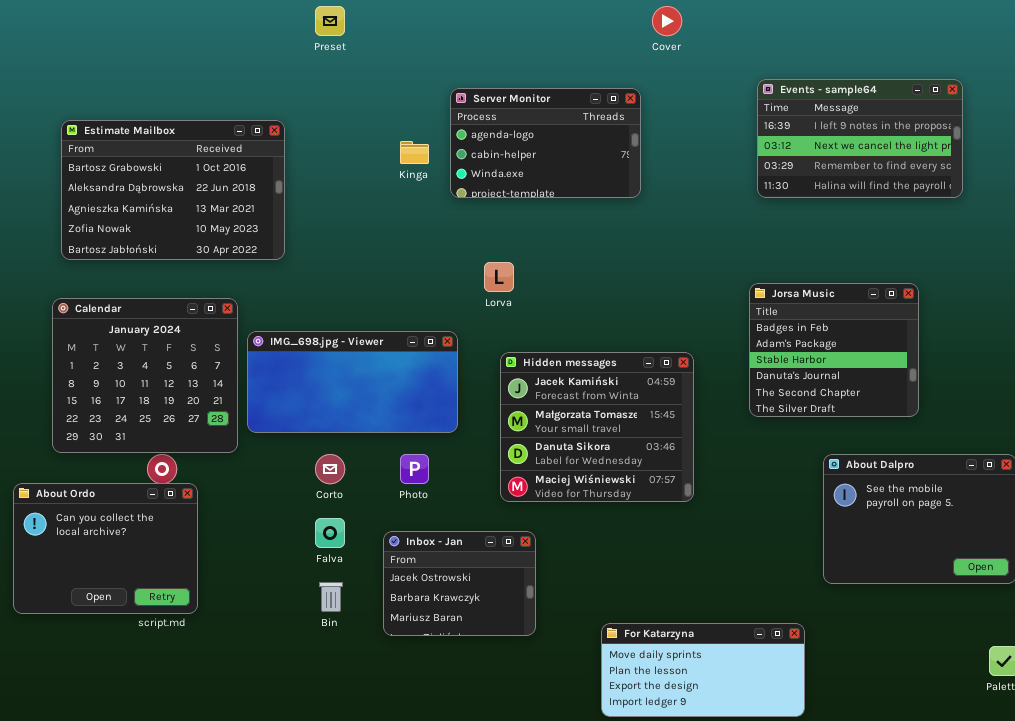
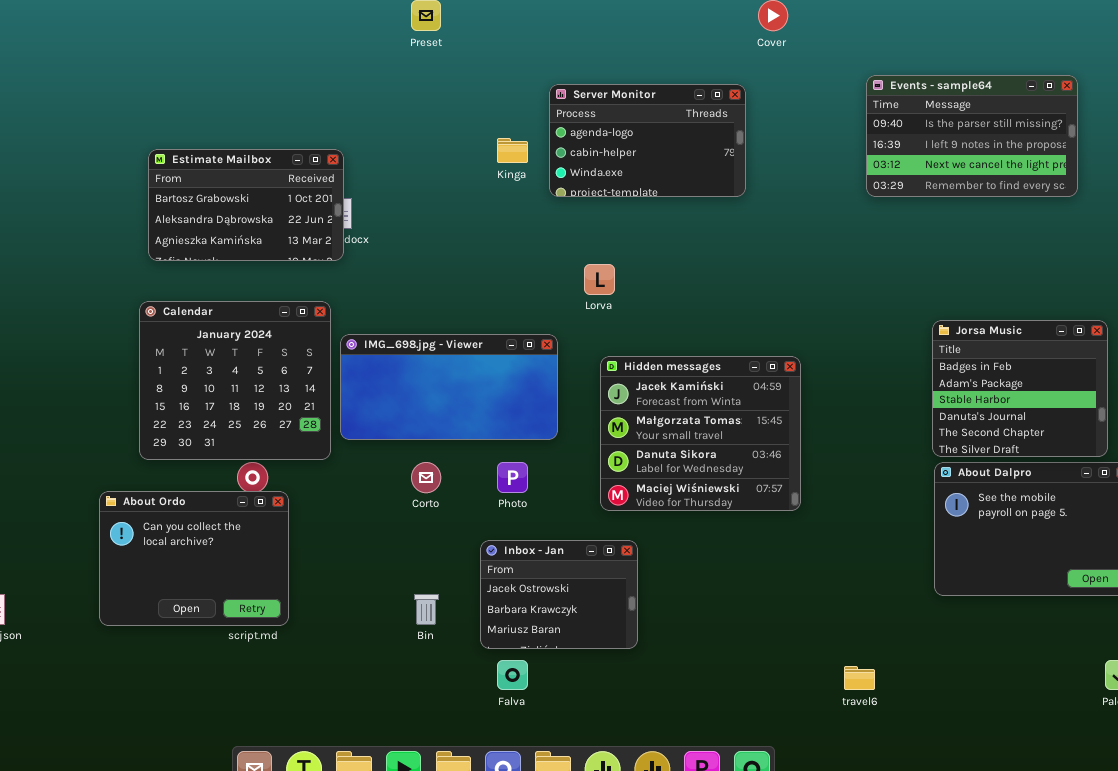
Events - sample64: [757,79,963,198] -> [866,75,1078,197], scrolled up 1 row
Estimate Mailbox: [61,120,285,260] -> [148,149,344,261], resized
Jorsa Music: [749,283,919,417] -> [932,320,1108,457], moved
Falva: [315,518,345,548] -> [497,660,528,690], moved
For Katarzyna: [601,623,805,717] -> none, closed

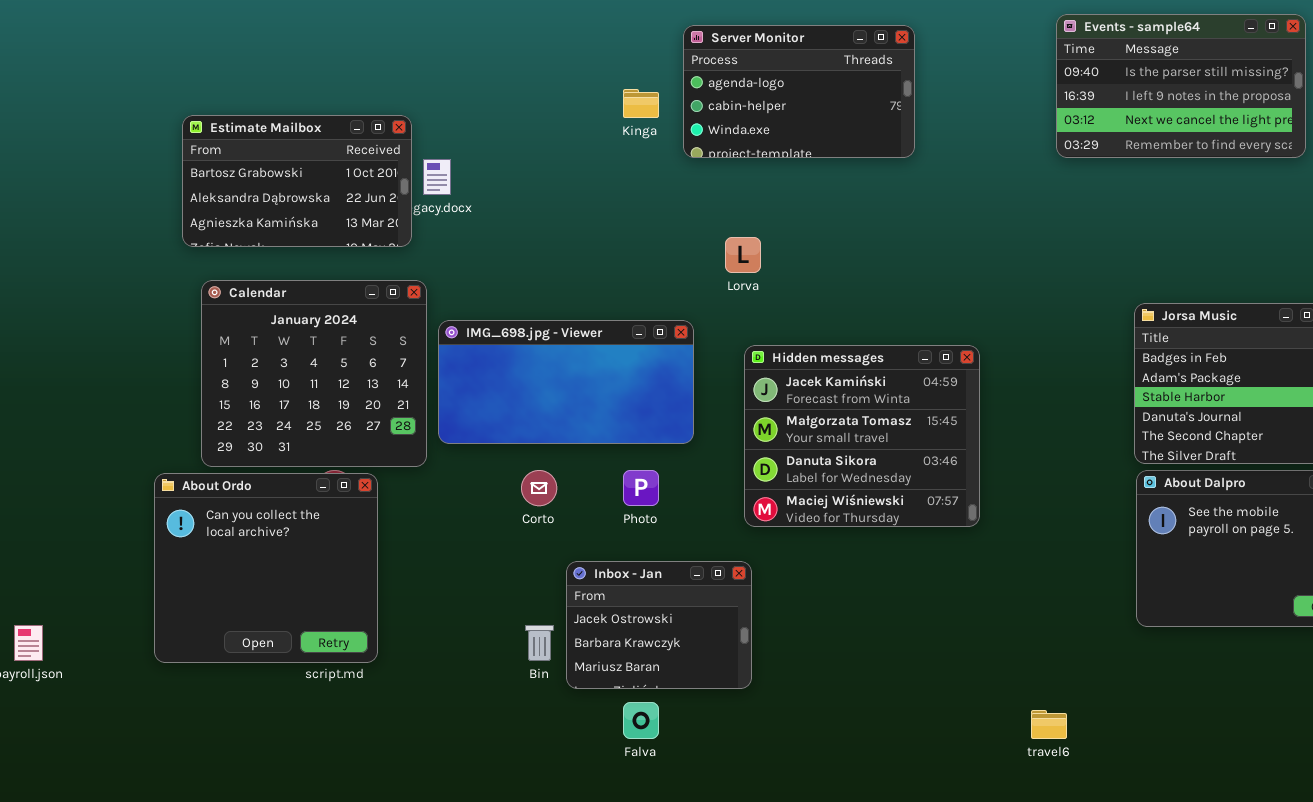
Estimate Mailbox: [148,149,344,261] -> [182,115,412,247], moved
About Ordo: [99,491,289,626] -> [154,473,378,663], resized
Inbox - Jan: [480,540,638,649] -> [566,561,752,689], moved

